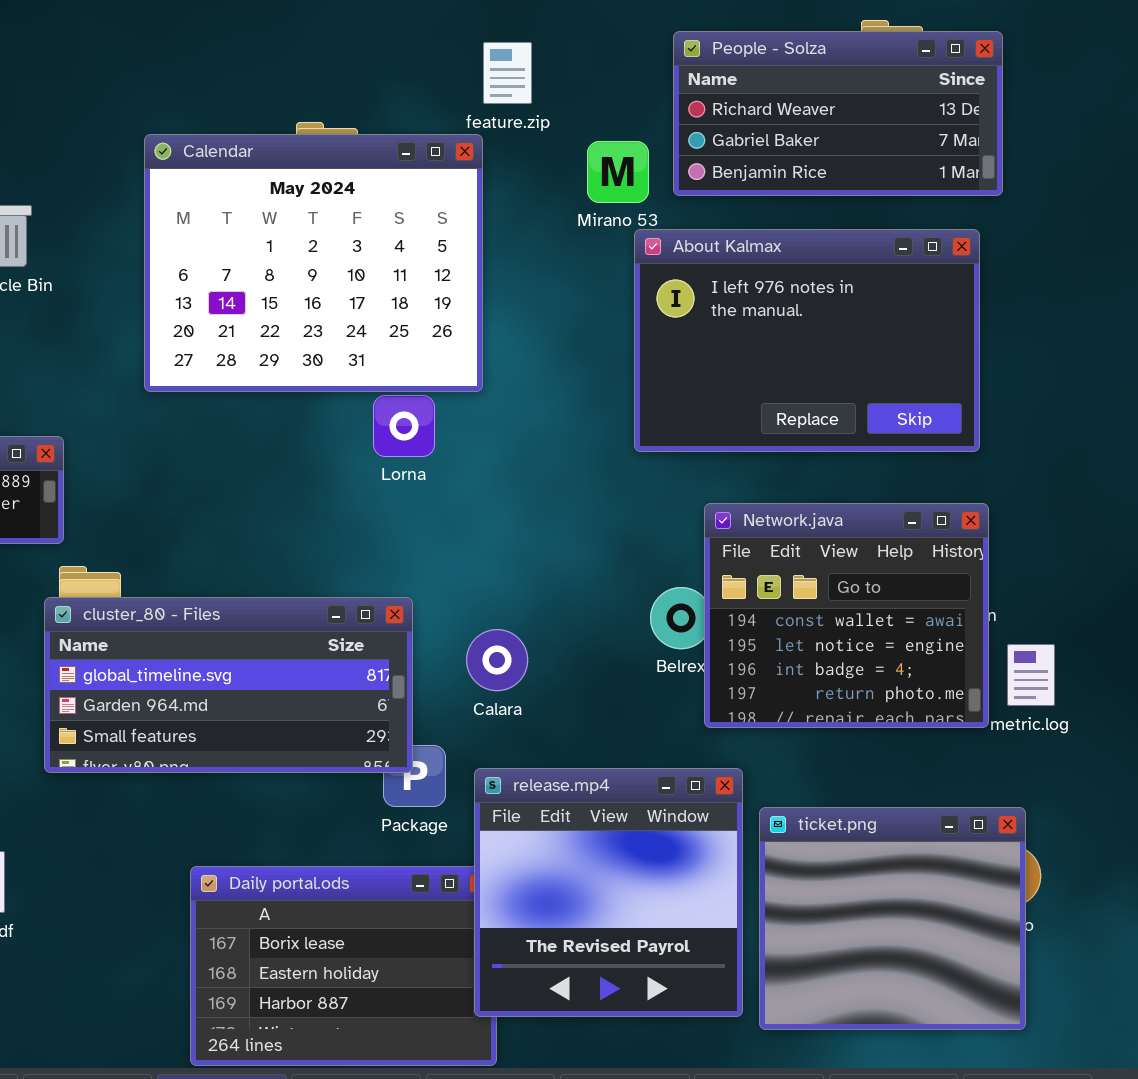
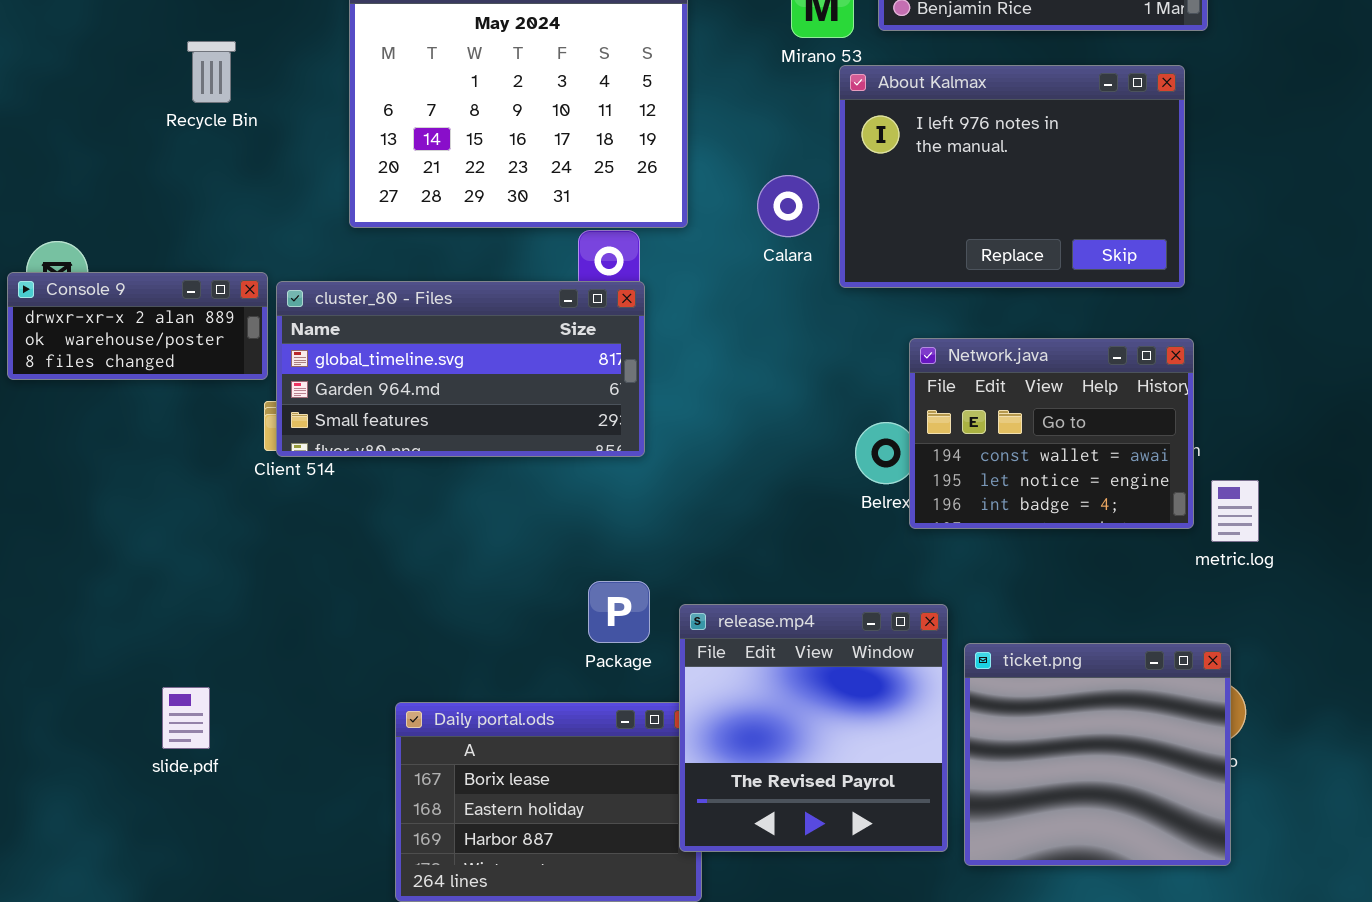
Network.java: [704,503,989,728] -> [909,338,1194,529], resized
cluster_80 - Files: [44,597,413,773] -> [276,281,645,457], moved
Calara: [466,629,528,691] -> [757,175,819,237], moved

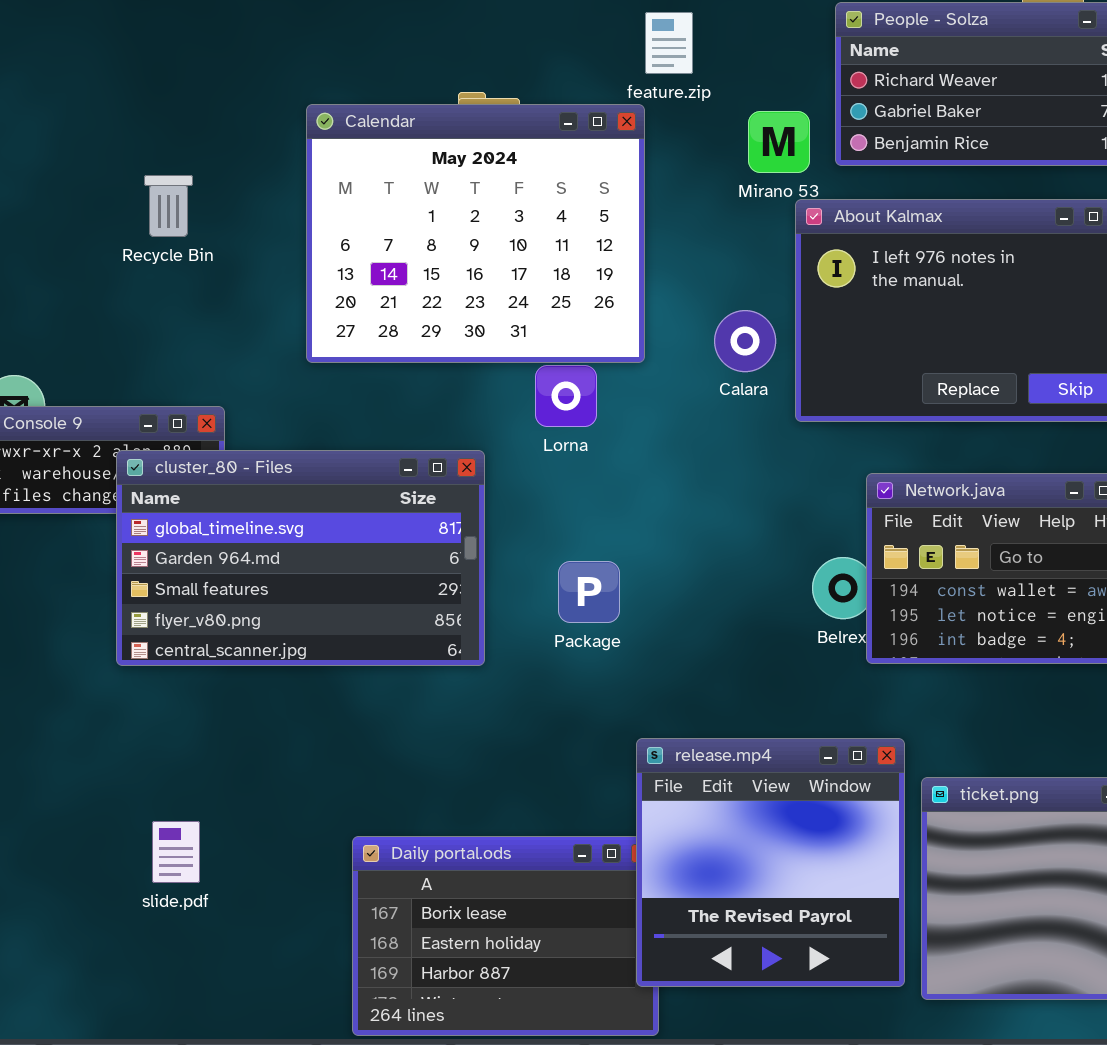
cluster_80 - Files: [276,281,645,457] -> [116,450,485,666], moved, resized
Package: [588,581,650,643] -> [558,561,620,623], moved
slide.pdf: [162,687,210,749] -> [152,821,200,883], moved

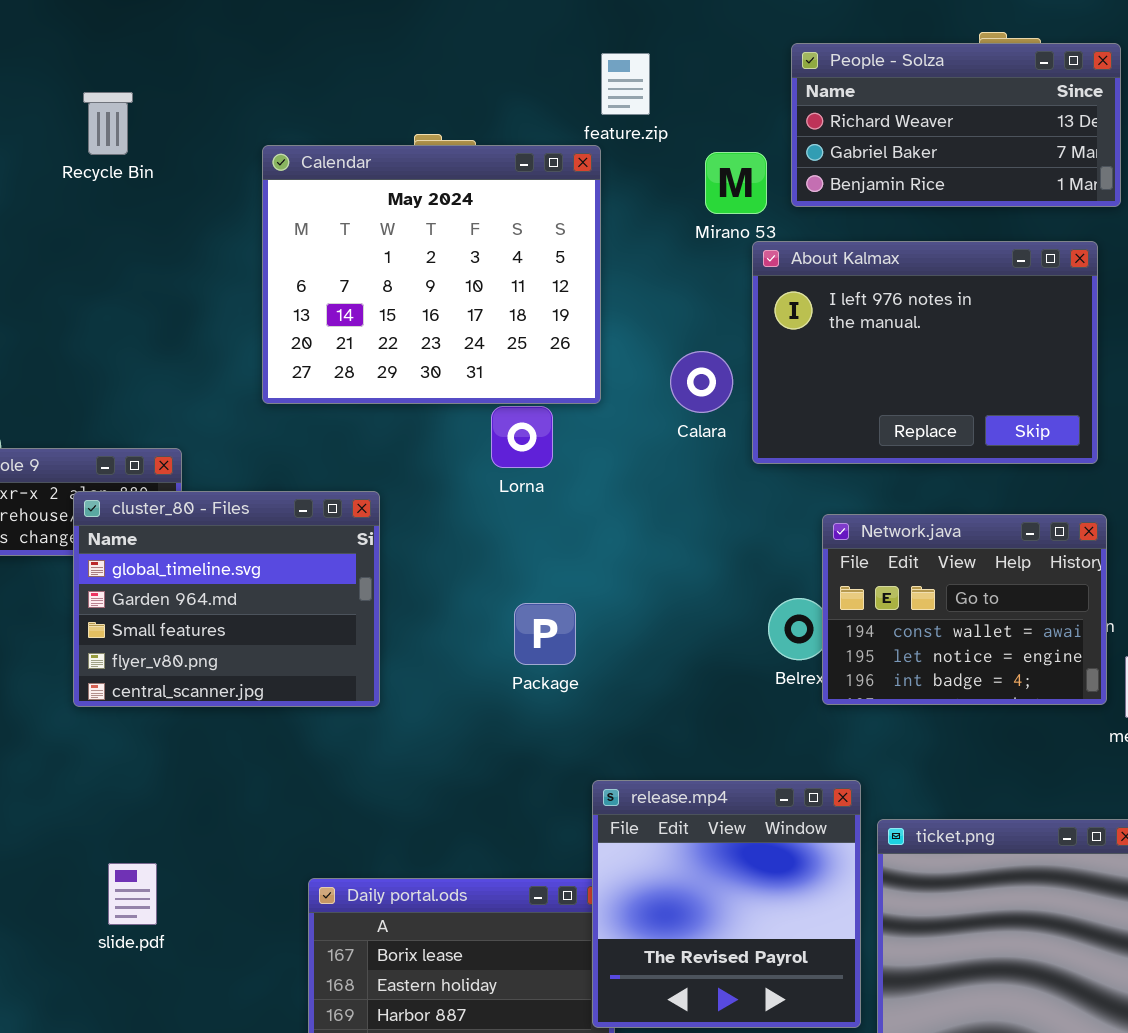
Recycle Bin: [144,175,193,237] -> [83,92,133,155], moved
cluster_80 - Files: [116,450,485,666] -> [73,491,380,707], resized

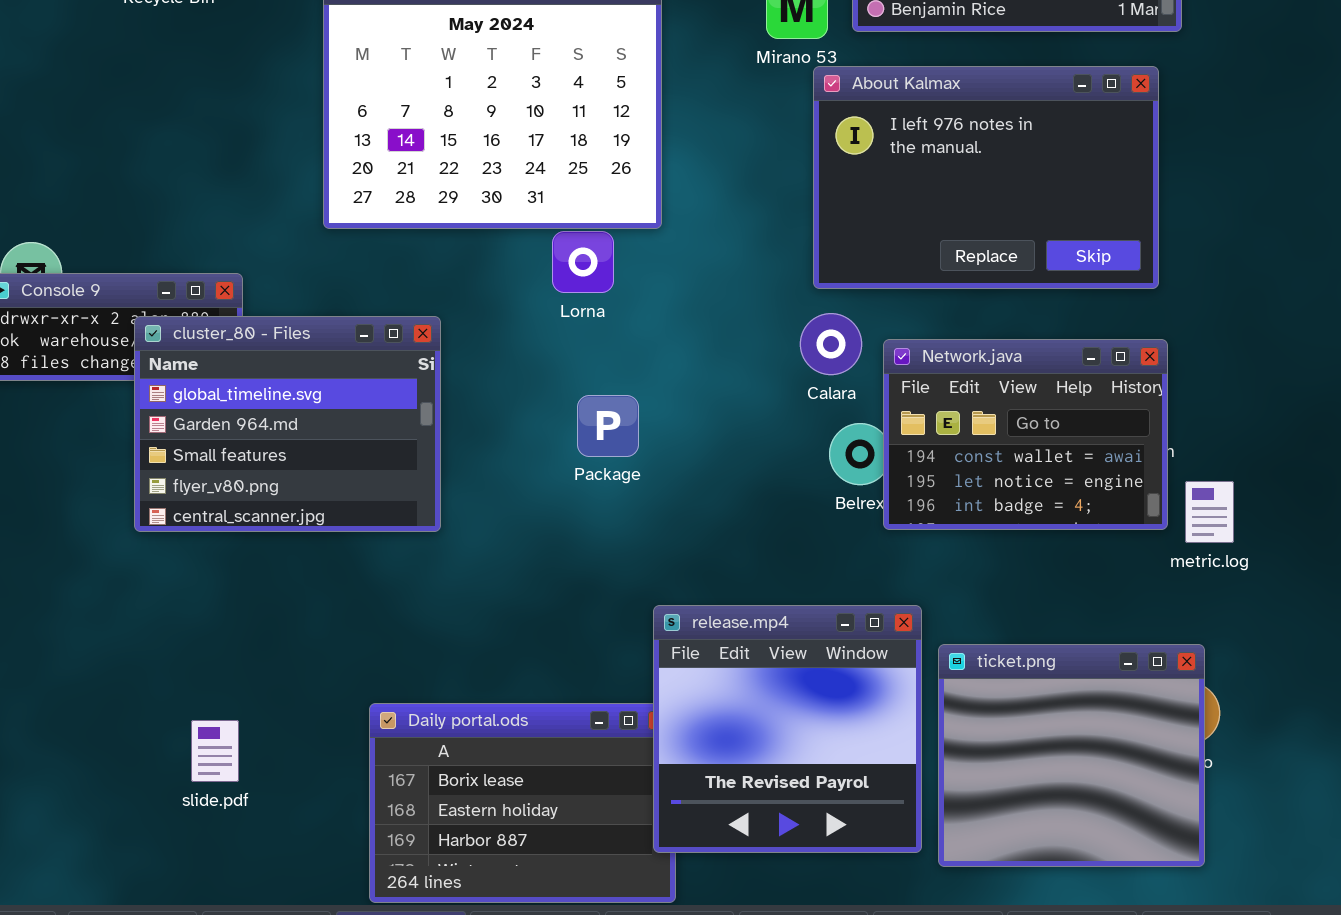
Calara: [670,351,733,413] -> [800,313,862,375], moved
Package: [514,603,576,665] -> [577,395,639,457], moved
slide.pdf: [108,863,157,925] -> [191,720,239,782], moved

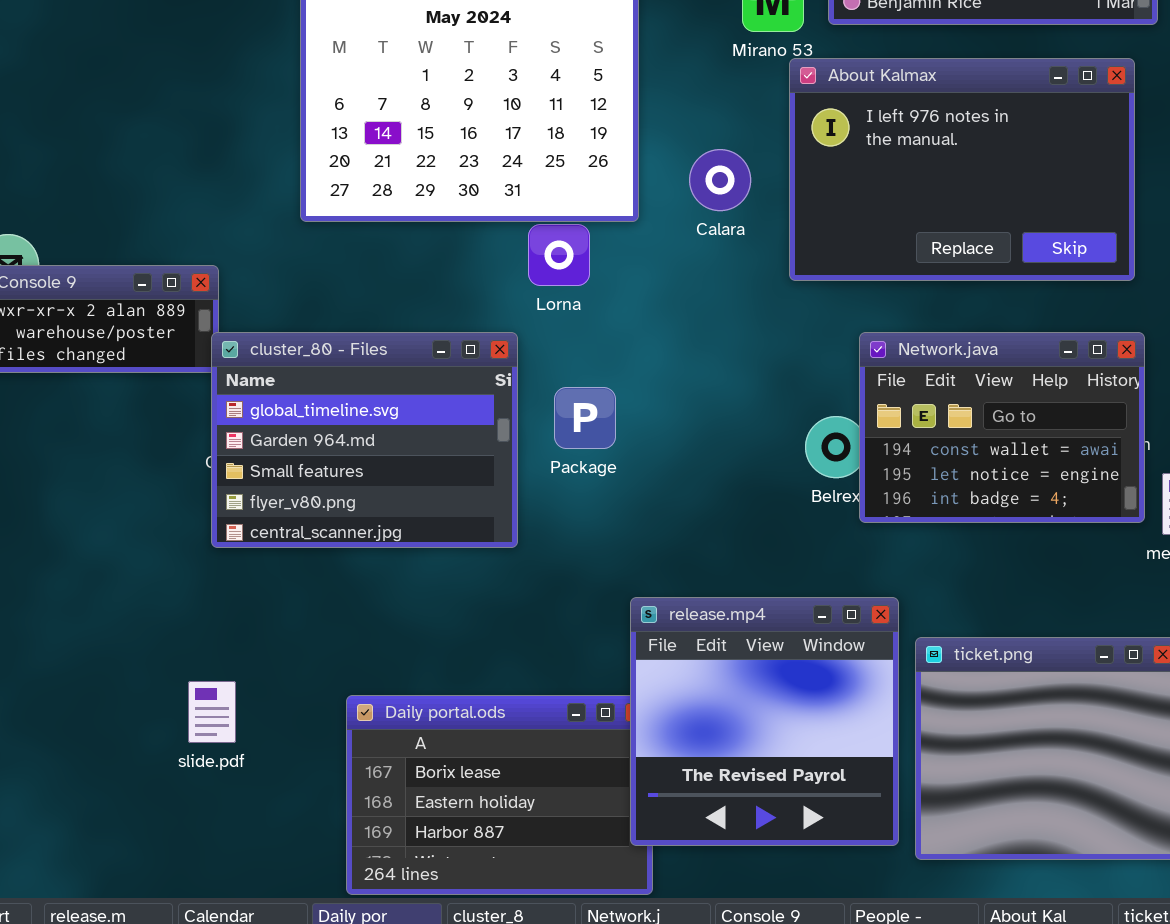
Calara: [800,313,862,375] -> [689,149,751,211], moved
cluster_80 - Files: [134,316,441,532] -> [211,332,518,548], moved
slide.pdf: [191,720,239,782] -> [188,681,236,743], moved

